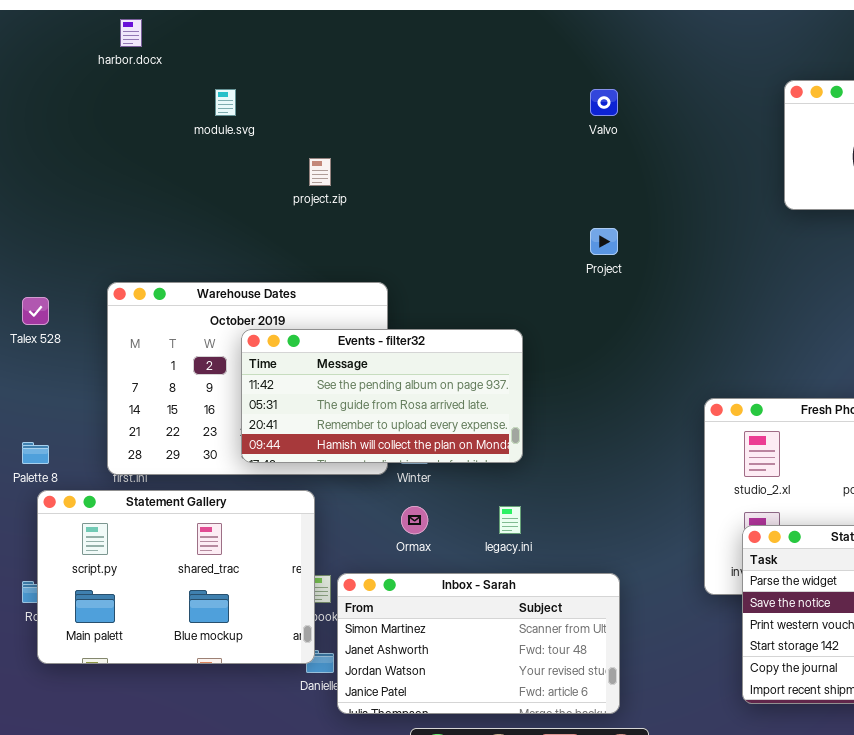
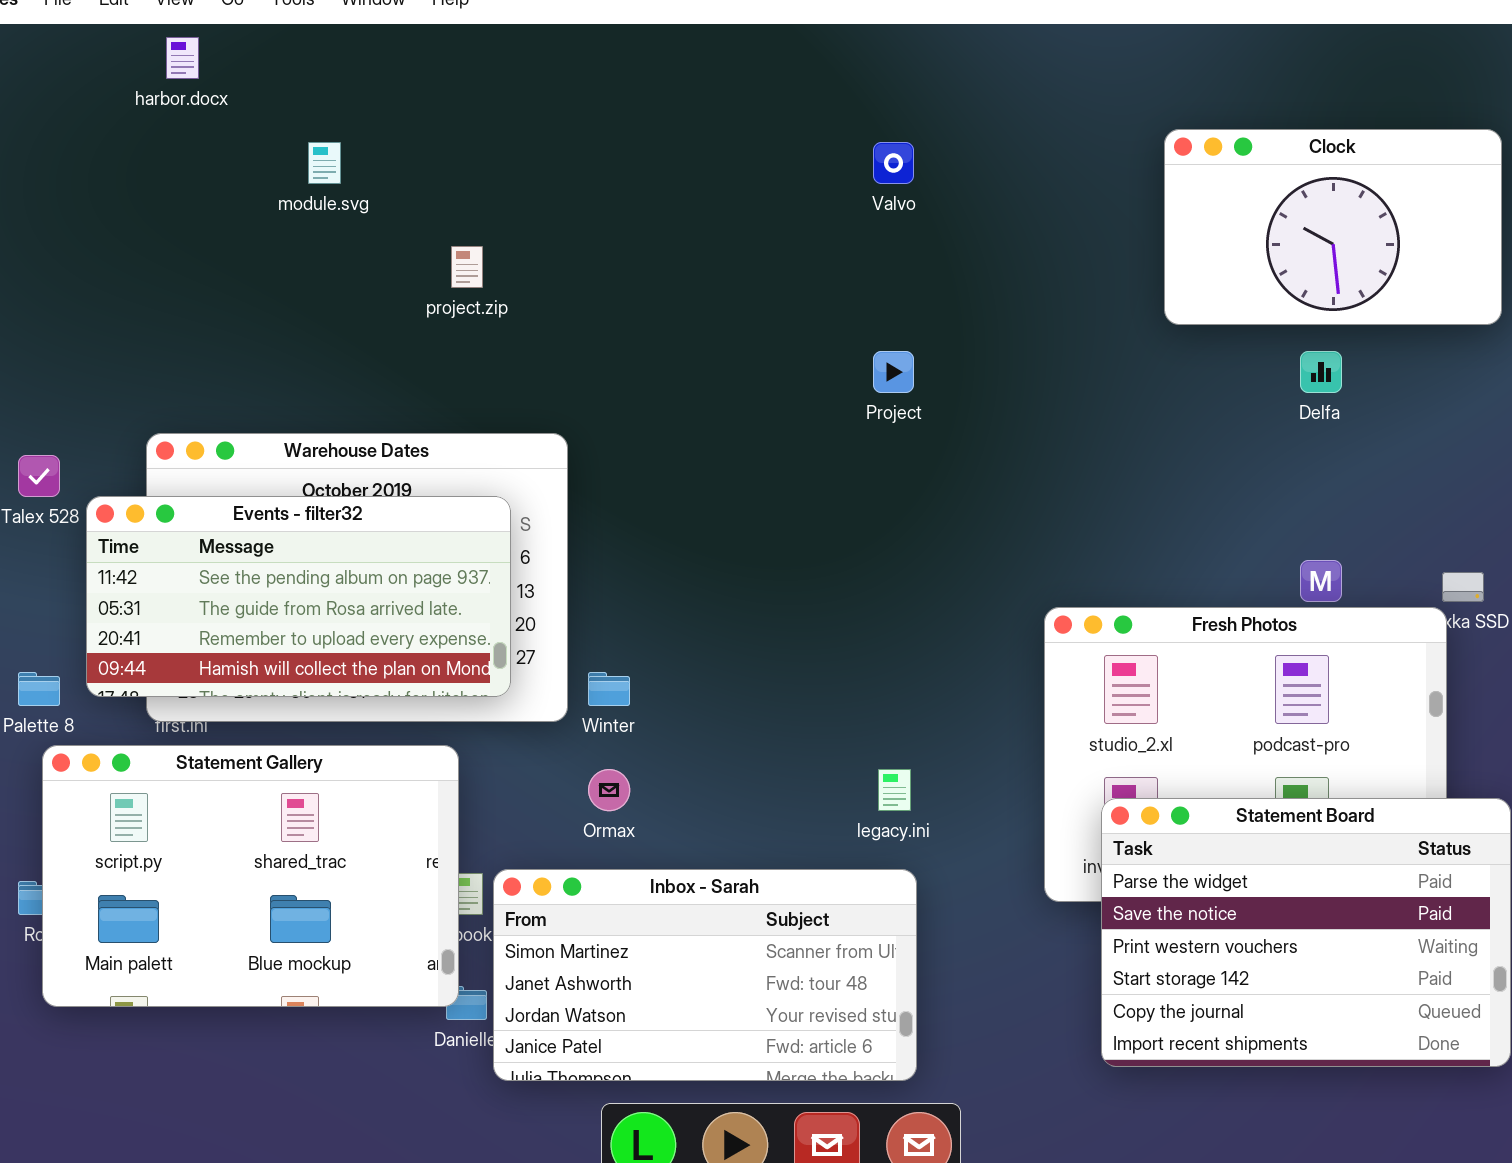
Events - filter32: [241,329,523,463] -> [86,496,511,697], moved
legacy.ini: [499,506,521,534] -> [878,769,911,811], moved

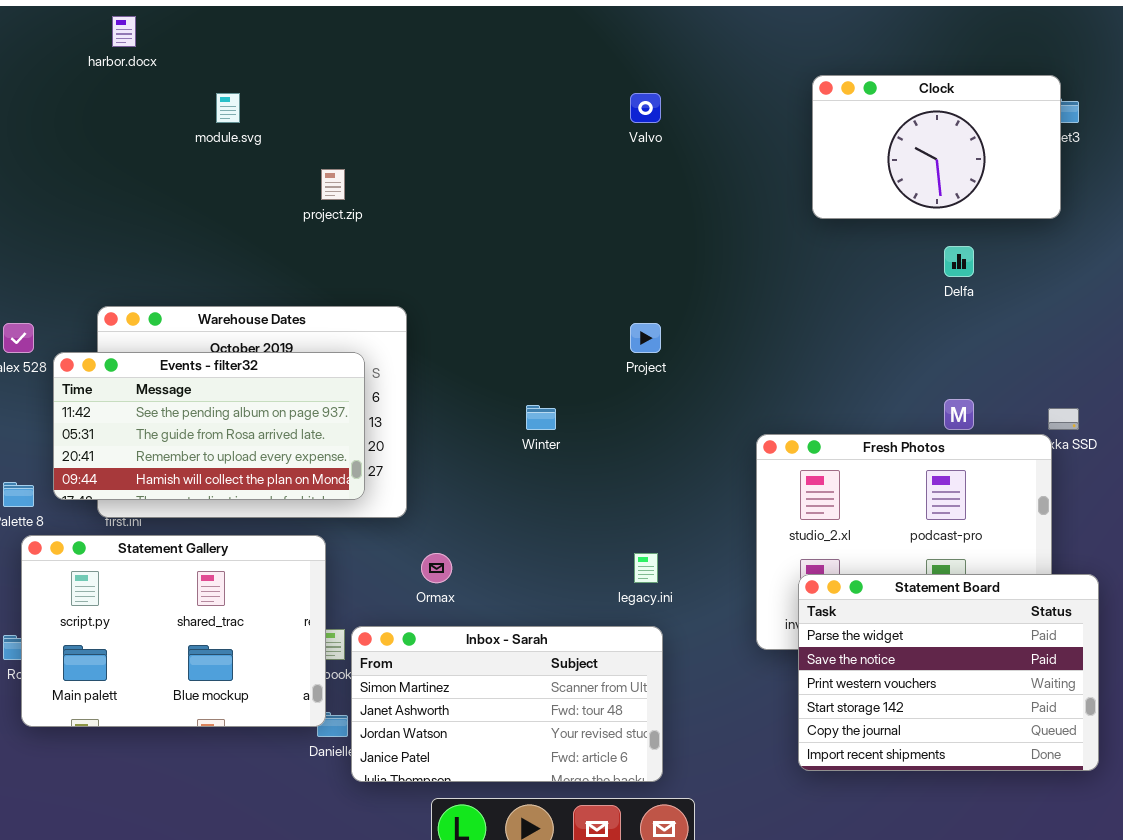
Clock: [1164,129,1502,325] -> [812,75,1061,219], moved
Project: [873,351,914,393] -> [630,323,661,353], moved
Winter: [588,672,630,706] -> [526,405,556,430], moved

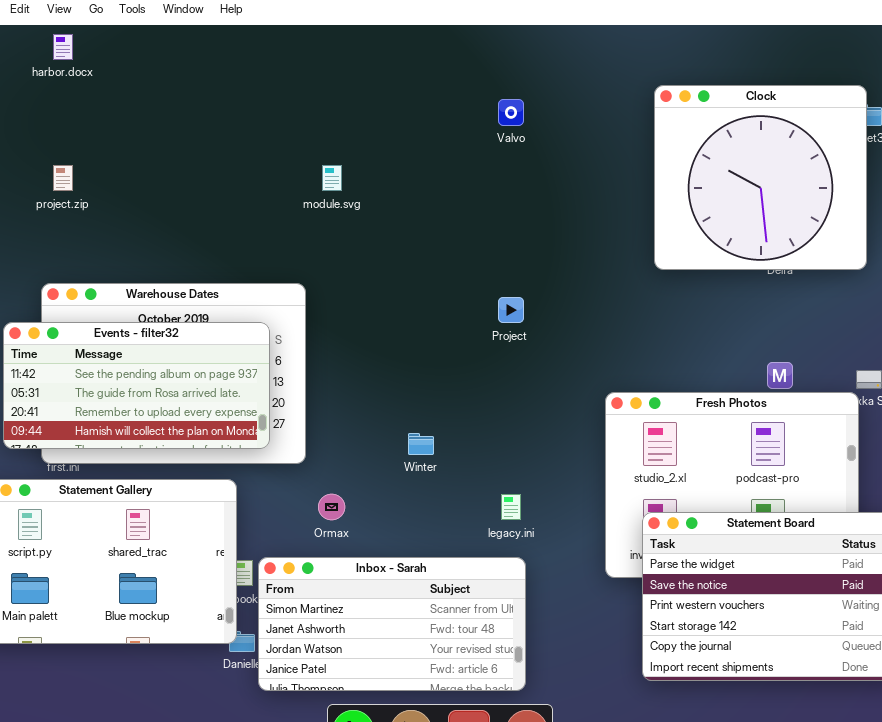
Clock: [812,75,1061,219] -> [654,85,867,270], resized
module.svg: [216,93,240,123] -> [322,165,342,191], moved
project.zip: [321,169,345,200] -> [53,165,73,191], moved
Winter: [526,405,556,430] -> [408,433,434,455], moved

